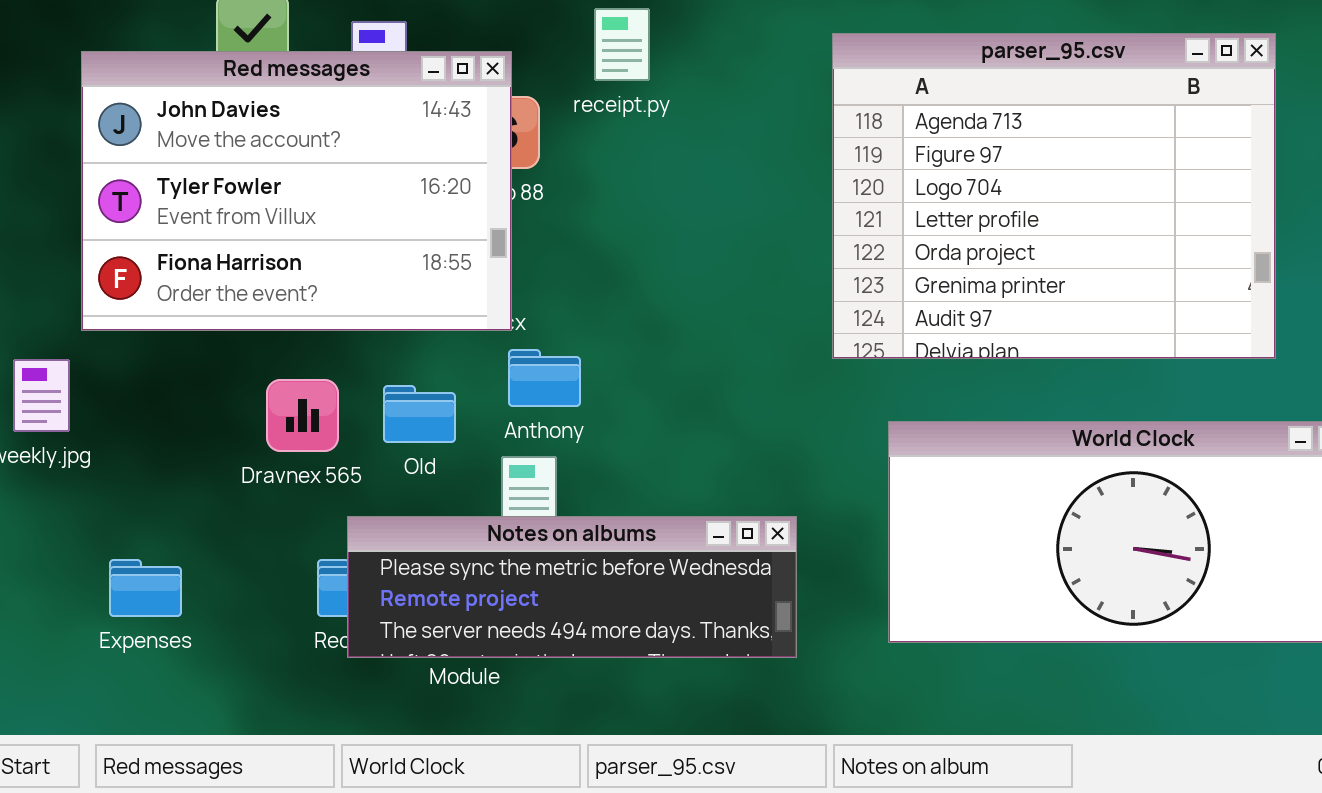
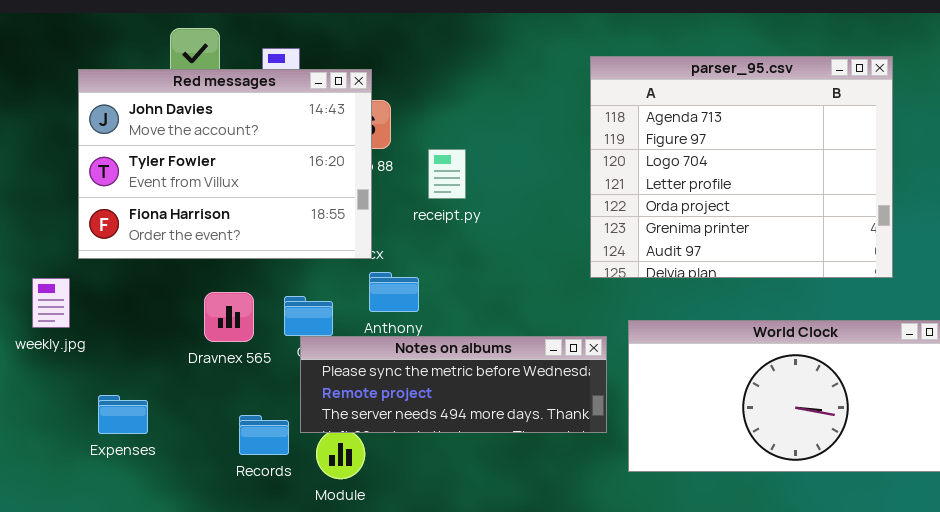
receipt.py: [594,8,650,81] -> [428,149,466,199], moved
Notes on albums: [347,516,797,658] -> [300,336,607,433], moved
Expenses: [109,559,182,617] -> [98,395,148,434], moved

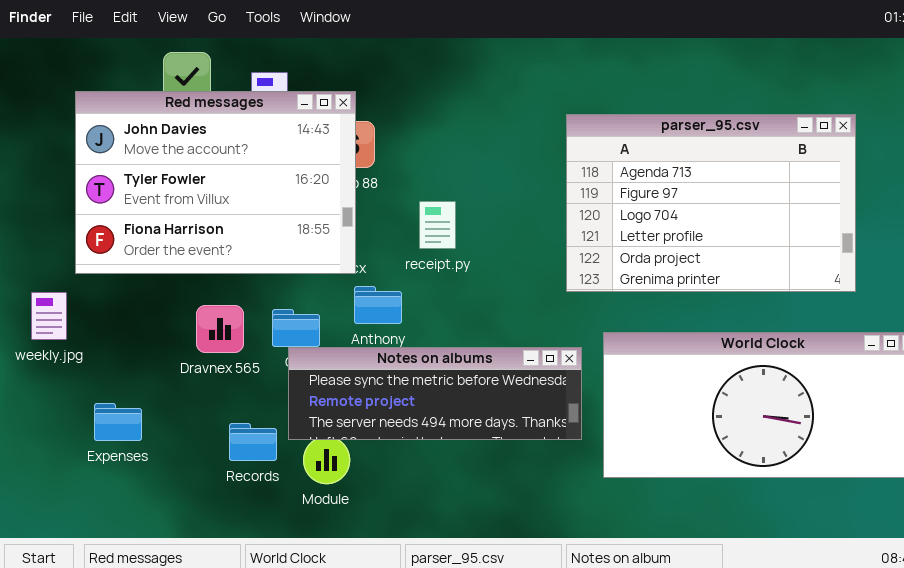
parser_95.csv: [590,56,893,278] -> [566,114,856,292], resized
receipt.py: [428,149,466,199] -> [419,201,456,249], moved

